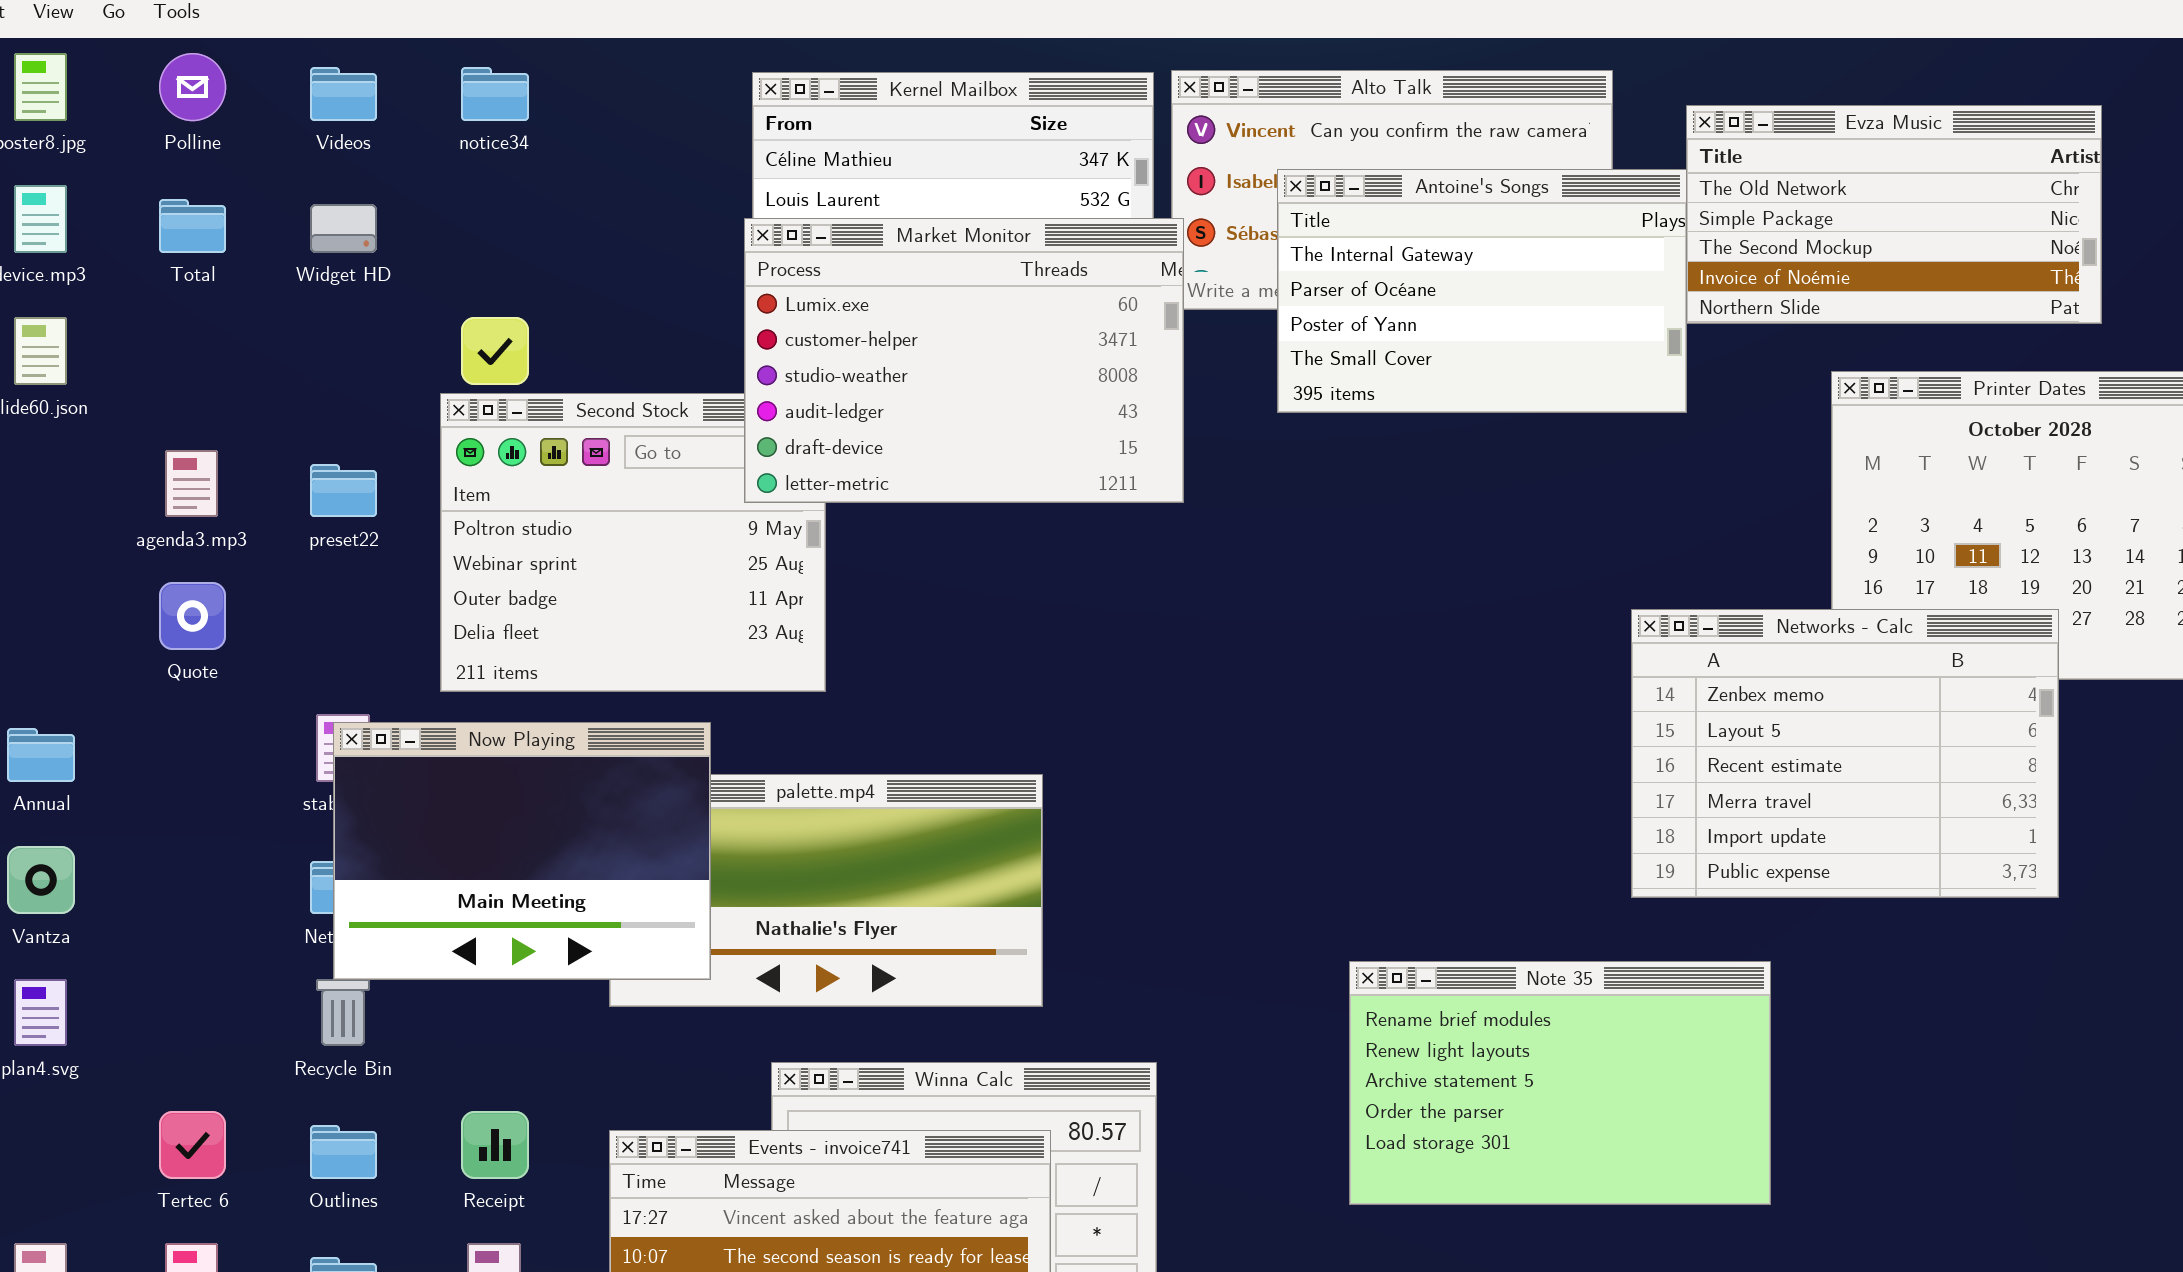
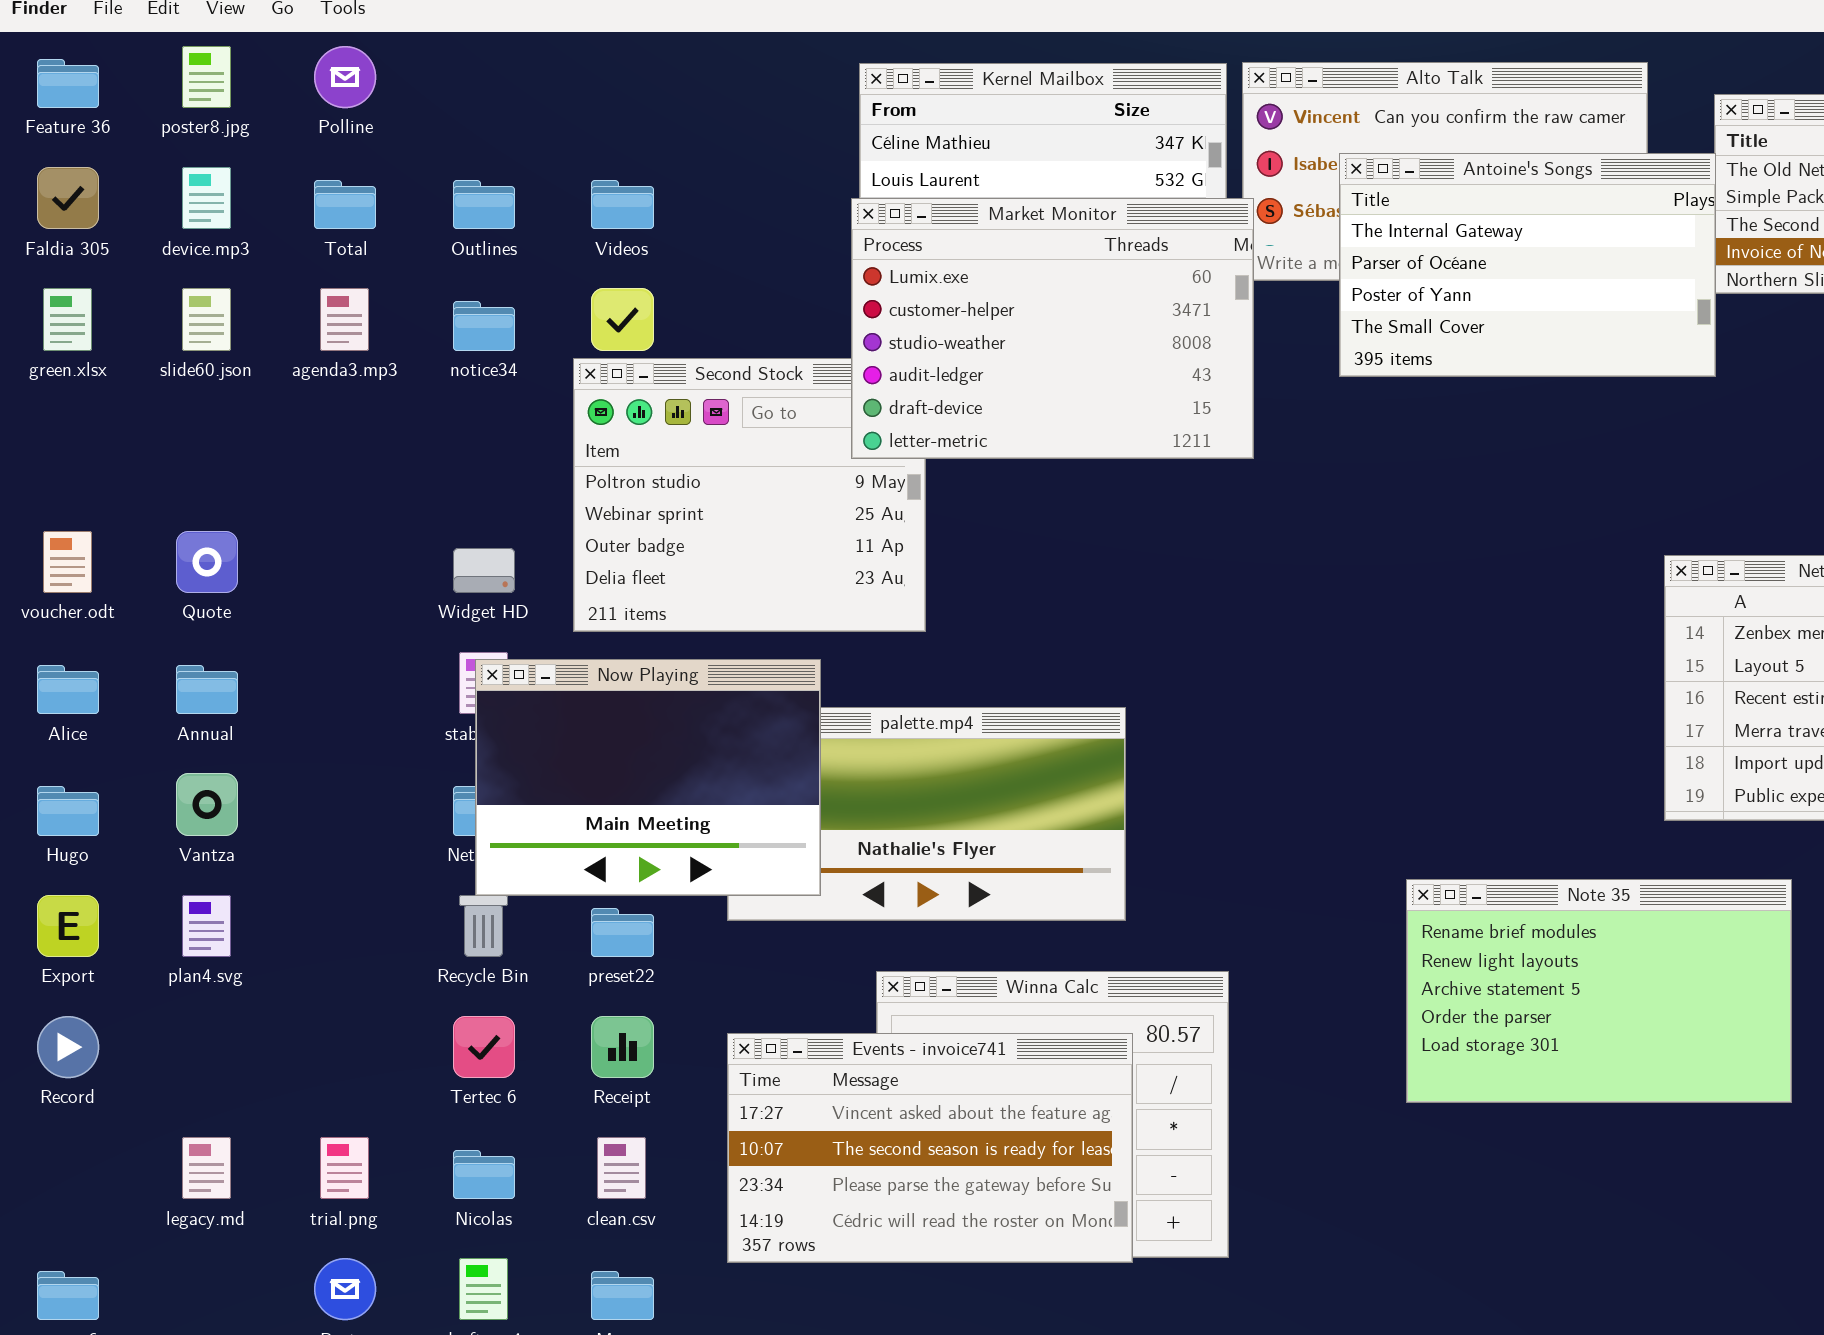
Videos: [310,67,377,121] -> [591,180,654,229], moved
notice34: [461,67,529,121] -> [453,301,515,351], moved
Widget HD: [310,204,377,253] -> [453,548,515,593], moved
agenda3.mp3: [165,450,218,517] -> [320,288,369,351], moved
preset22: [310,464,377,517] -> [591,908,654,957], moved
Quote: [159,582,226,650] -> [176,531,238,593], moved
Tertec 6: [159,1111,226,1179] -> [453,1016,515,1078], moved
Outlines: [310,1125,377,1179] -> [453,180,515,229], moved

